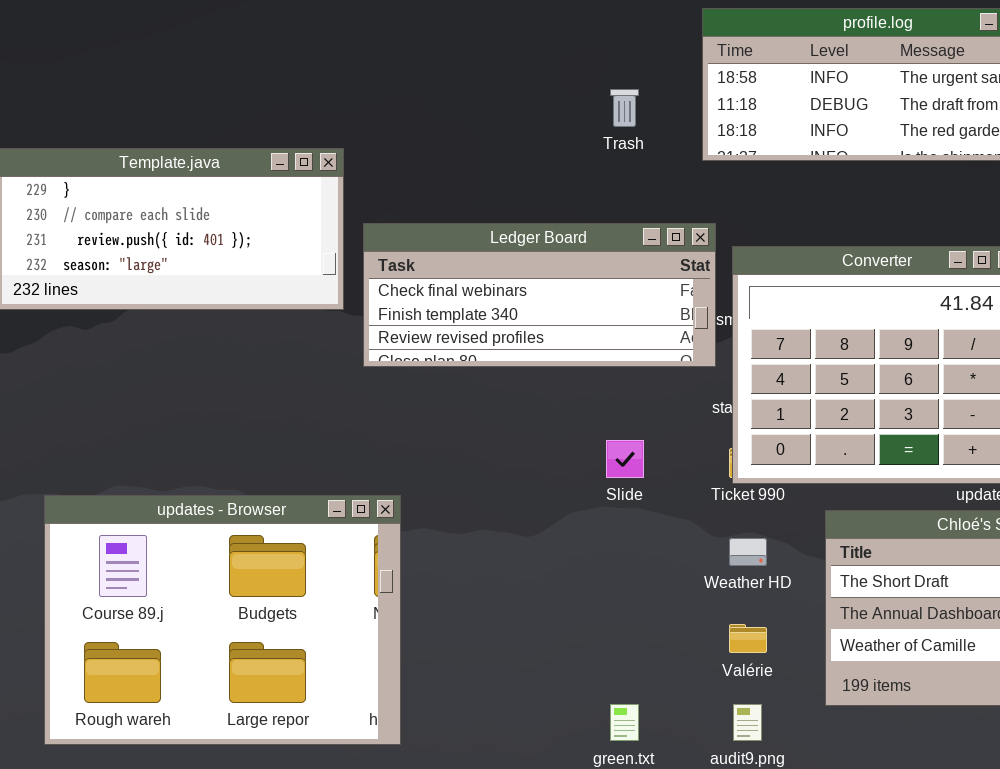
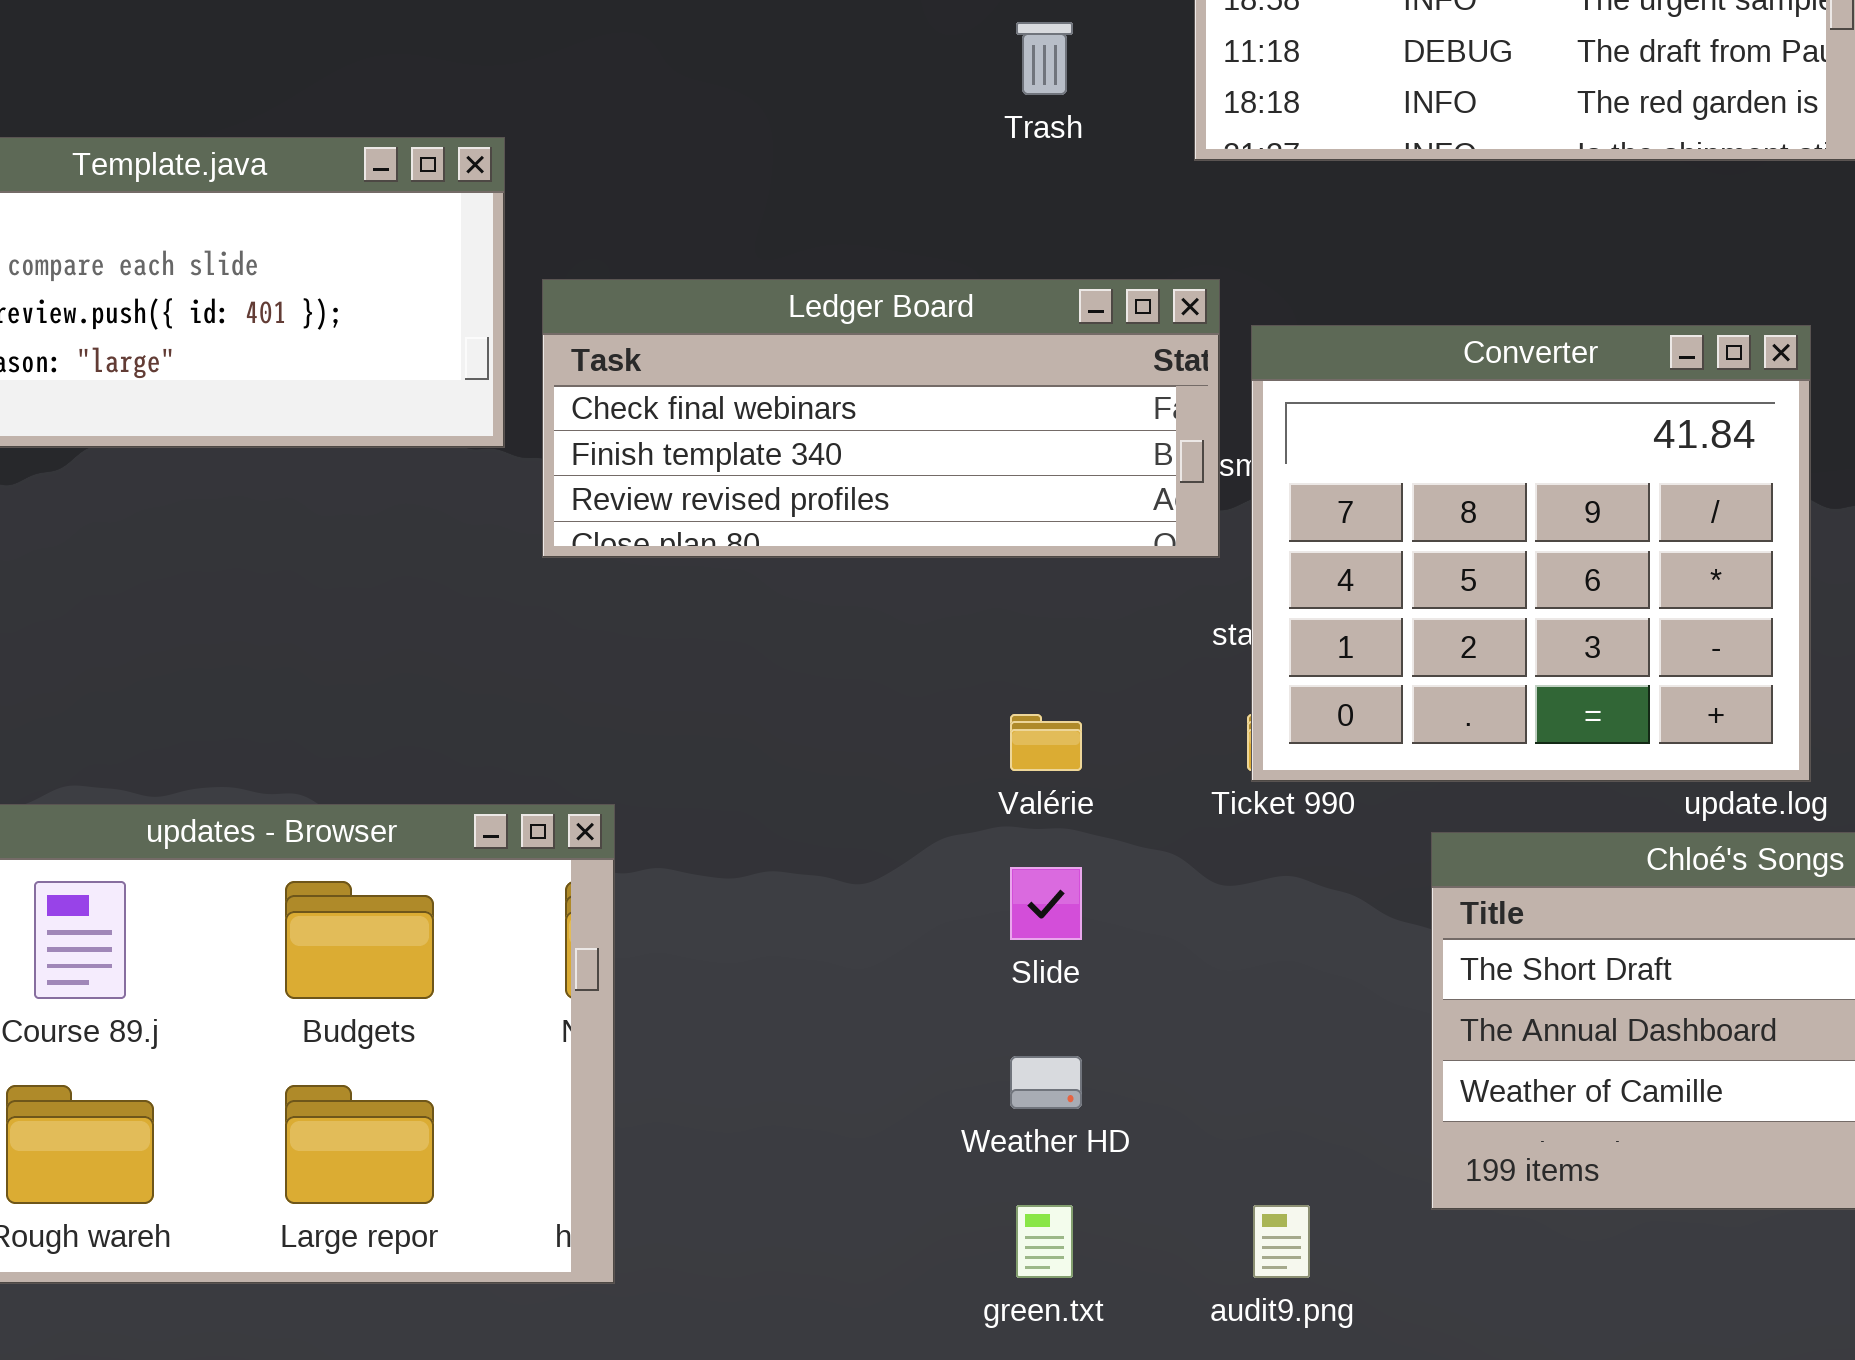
Slide: [606,440,644,478] -> [1010,867,1082,940], moved
Weather HD: [729,538,767,566] -> [1010,1056,1082,1109], moved
Valérie: [729,624,767,653] -> [1010,714,1082,771], moved

